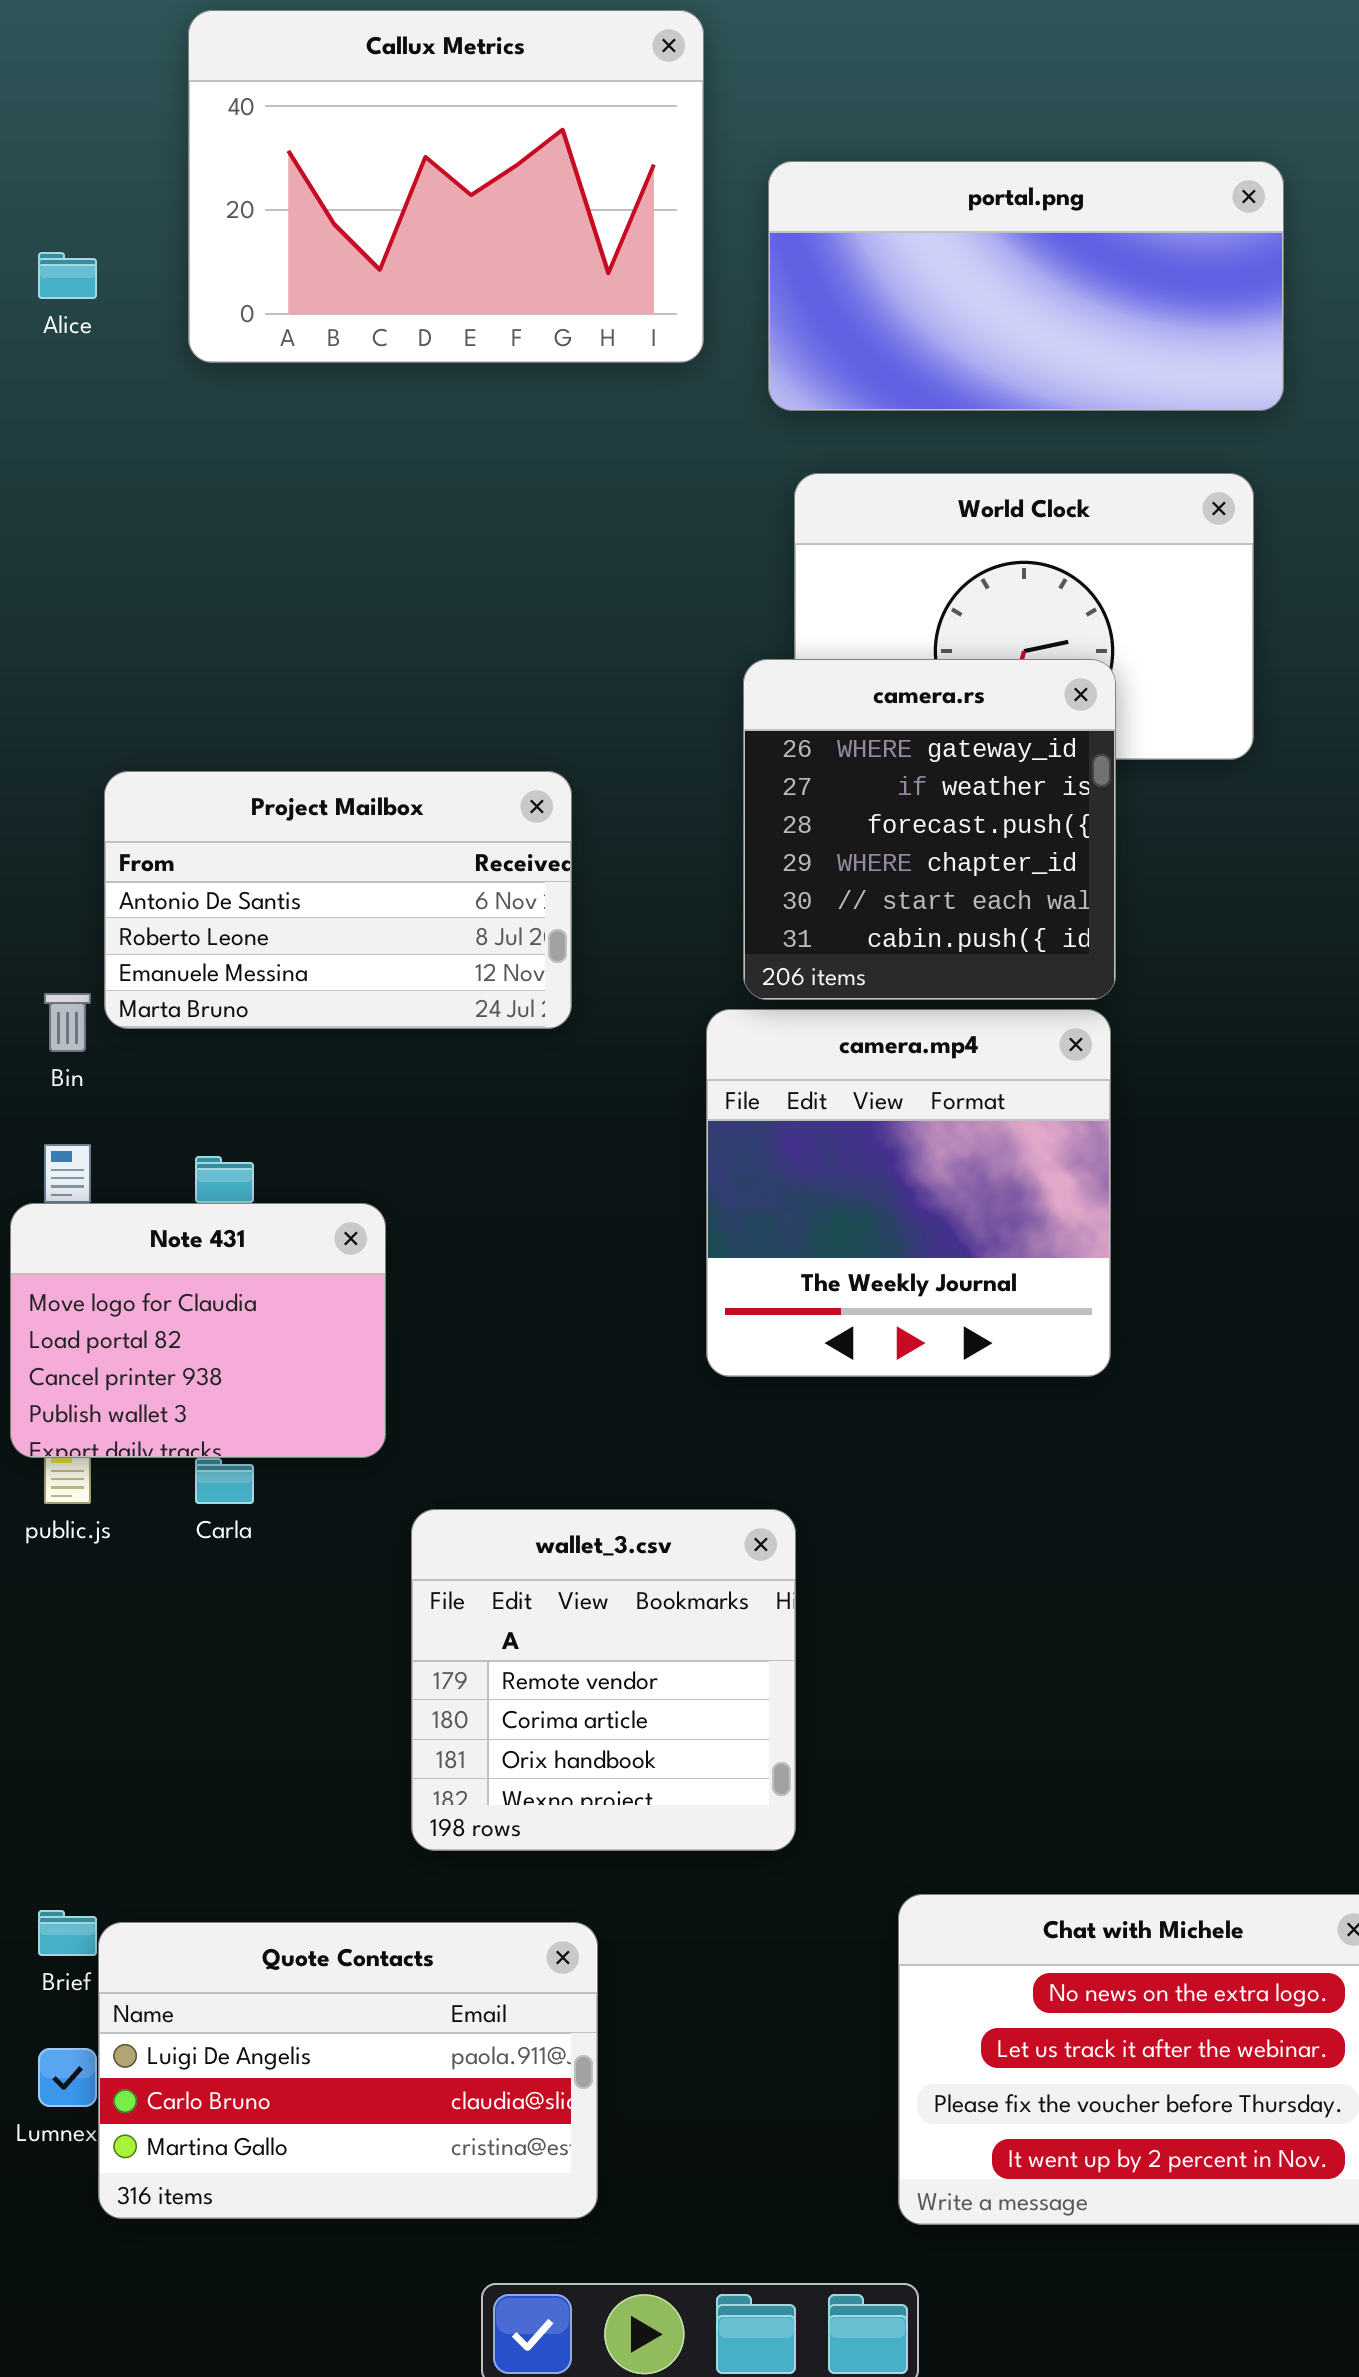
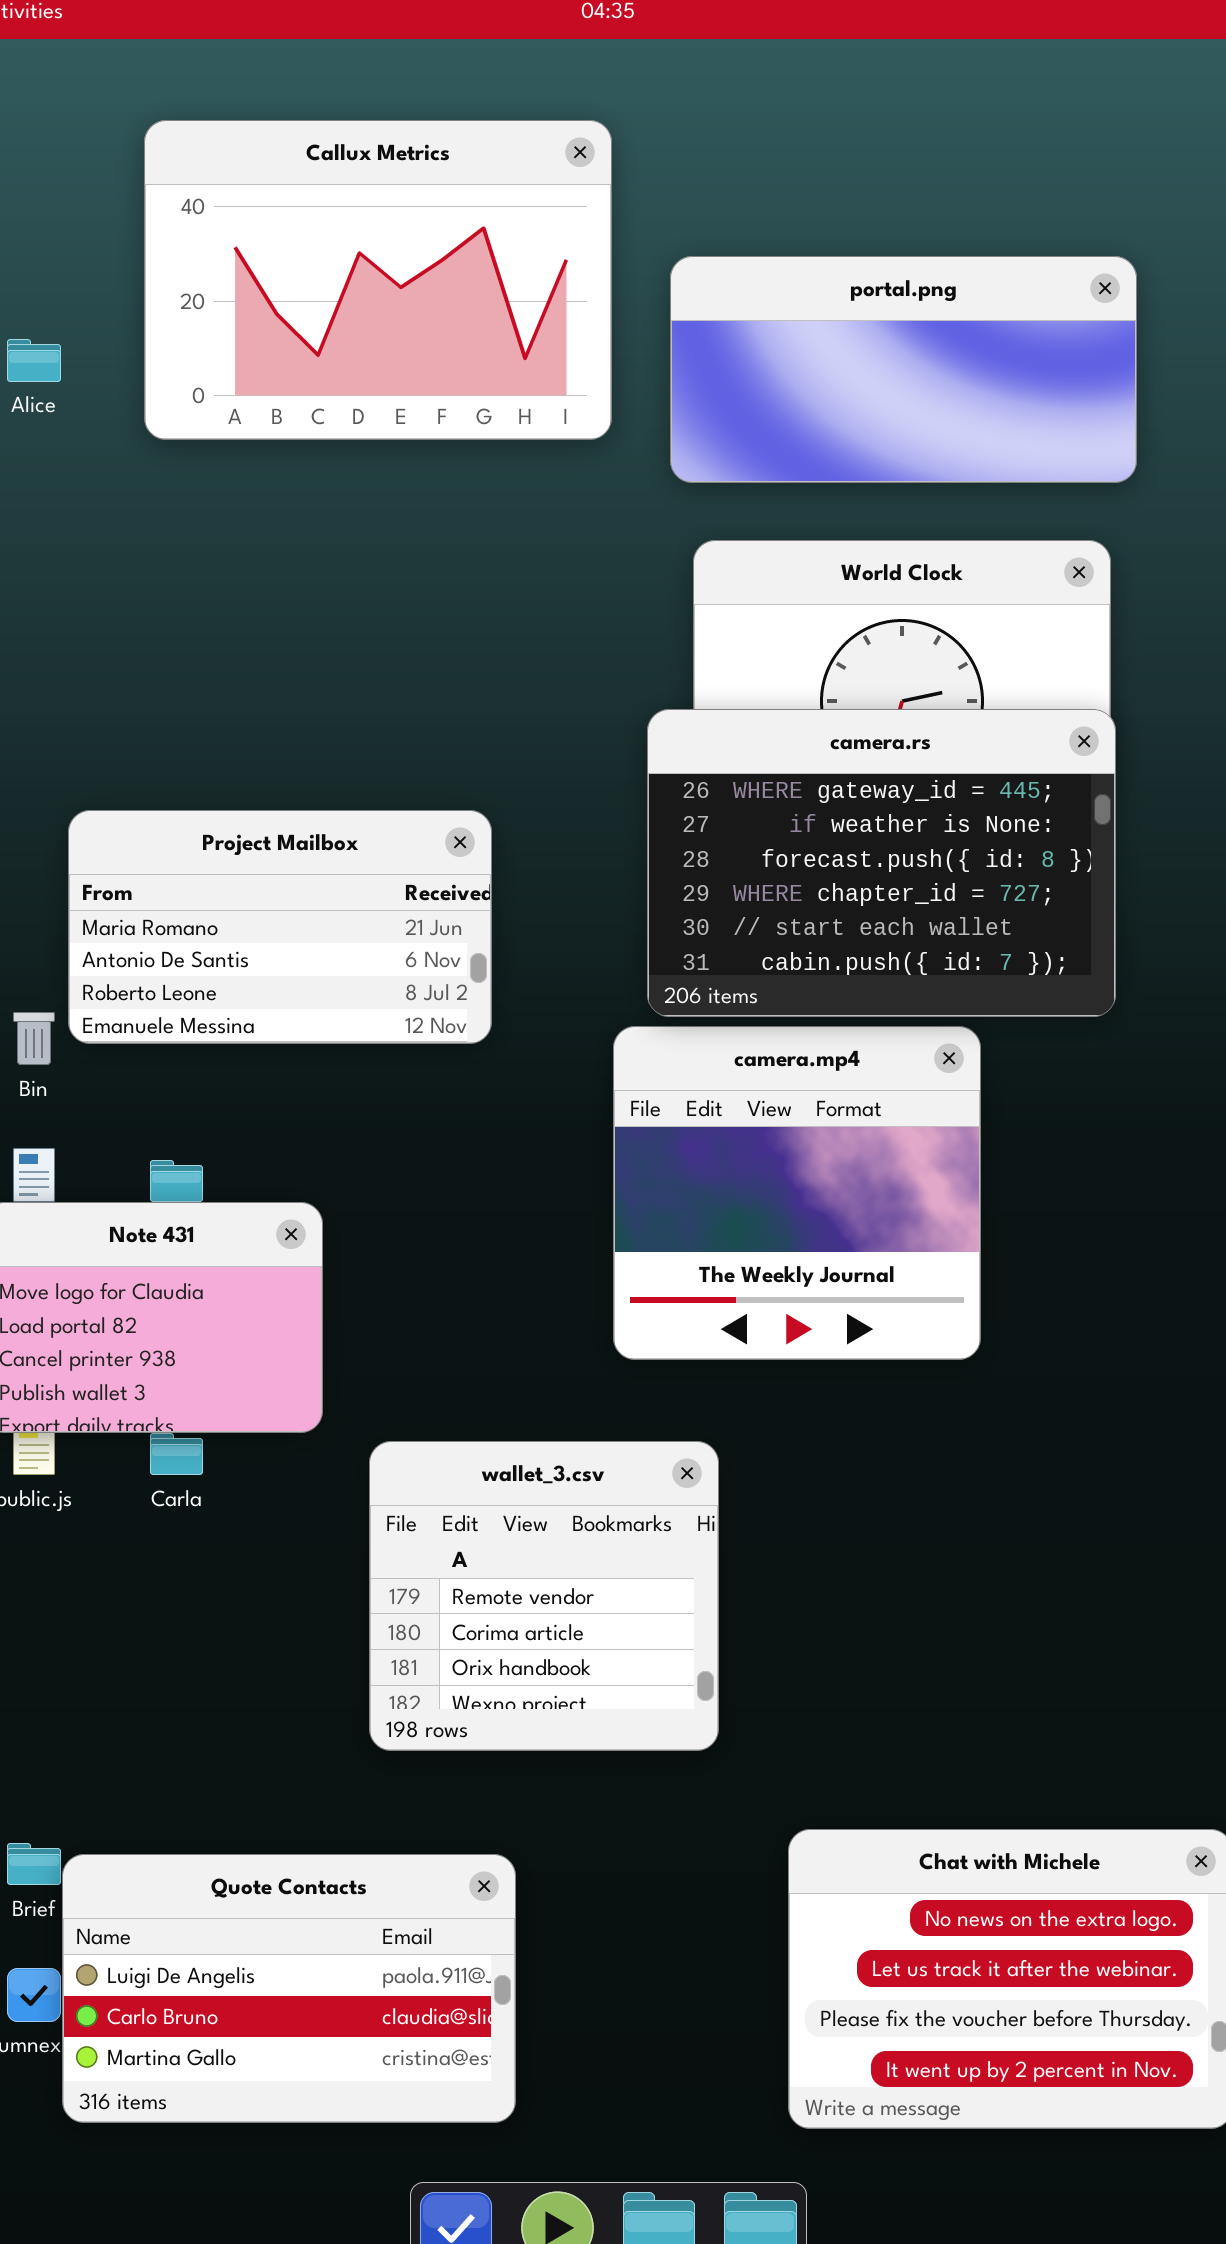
camera.rs: [743,659,1116,1000] -> [647,709,1116,1017], resized
Project Mailbox: [104,771,572,1029] -> [68,810,492,1044], scrolled up 1 row
wallet_3.csv: [411,1509,796,1851] -> [369,1441,719,1751], moved

